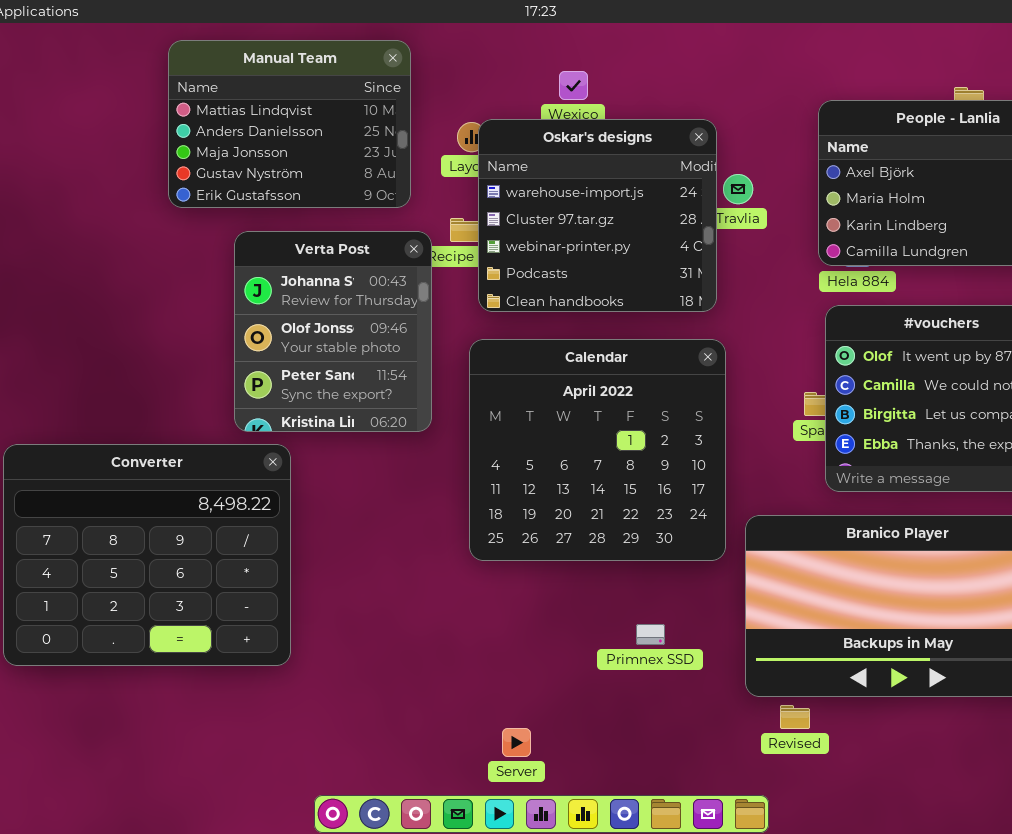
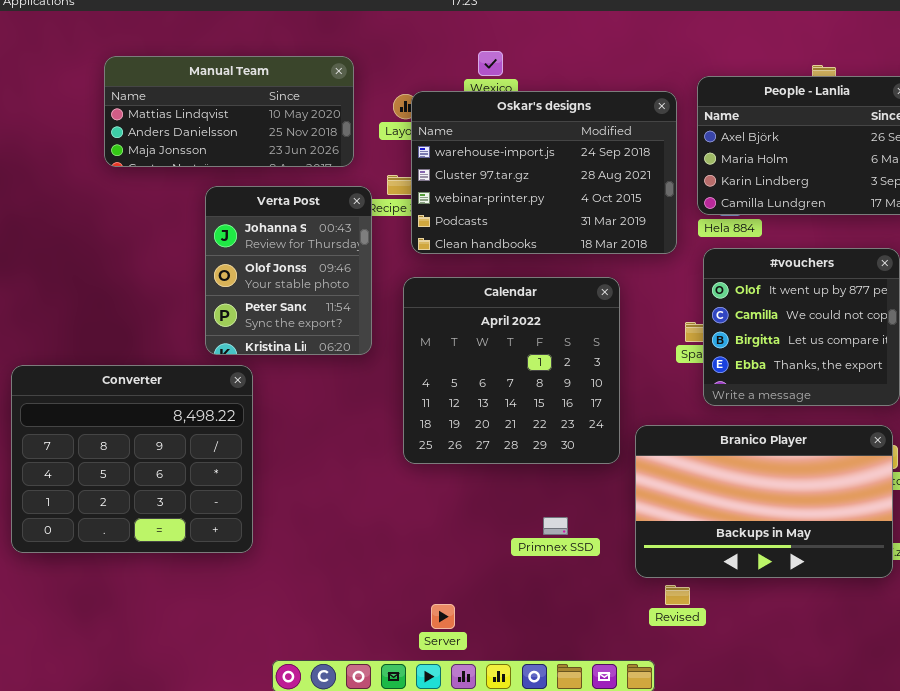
Manual Team: [168,40,411,208] -> [104,56,354,167], resized
Oskar's designs: [478,119,717,312] -> [411,91,677,254], resized

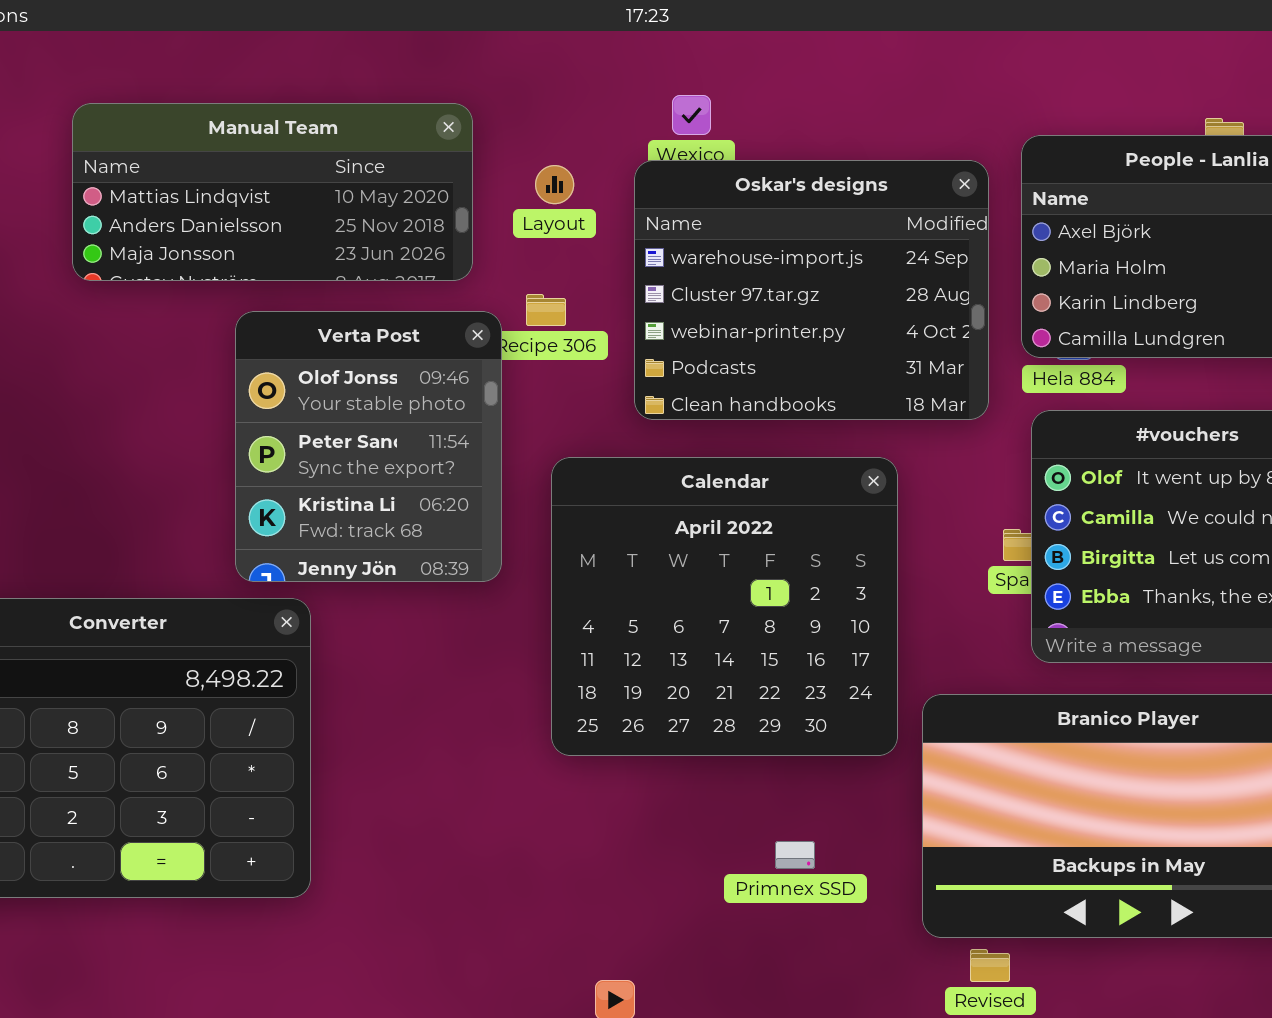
Oskar's designs: [411,91,677,254] -> [634,160,989,420], resized
Verta Post: [205,186,372,355] -> [235,311,502,582], scrolled down 1 row

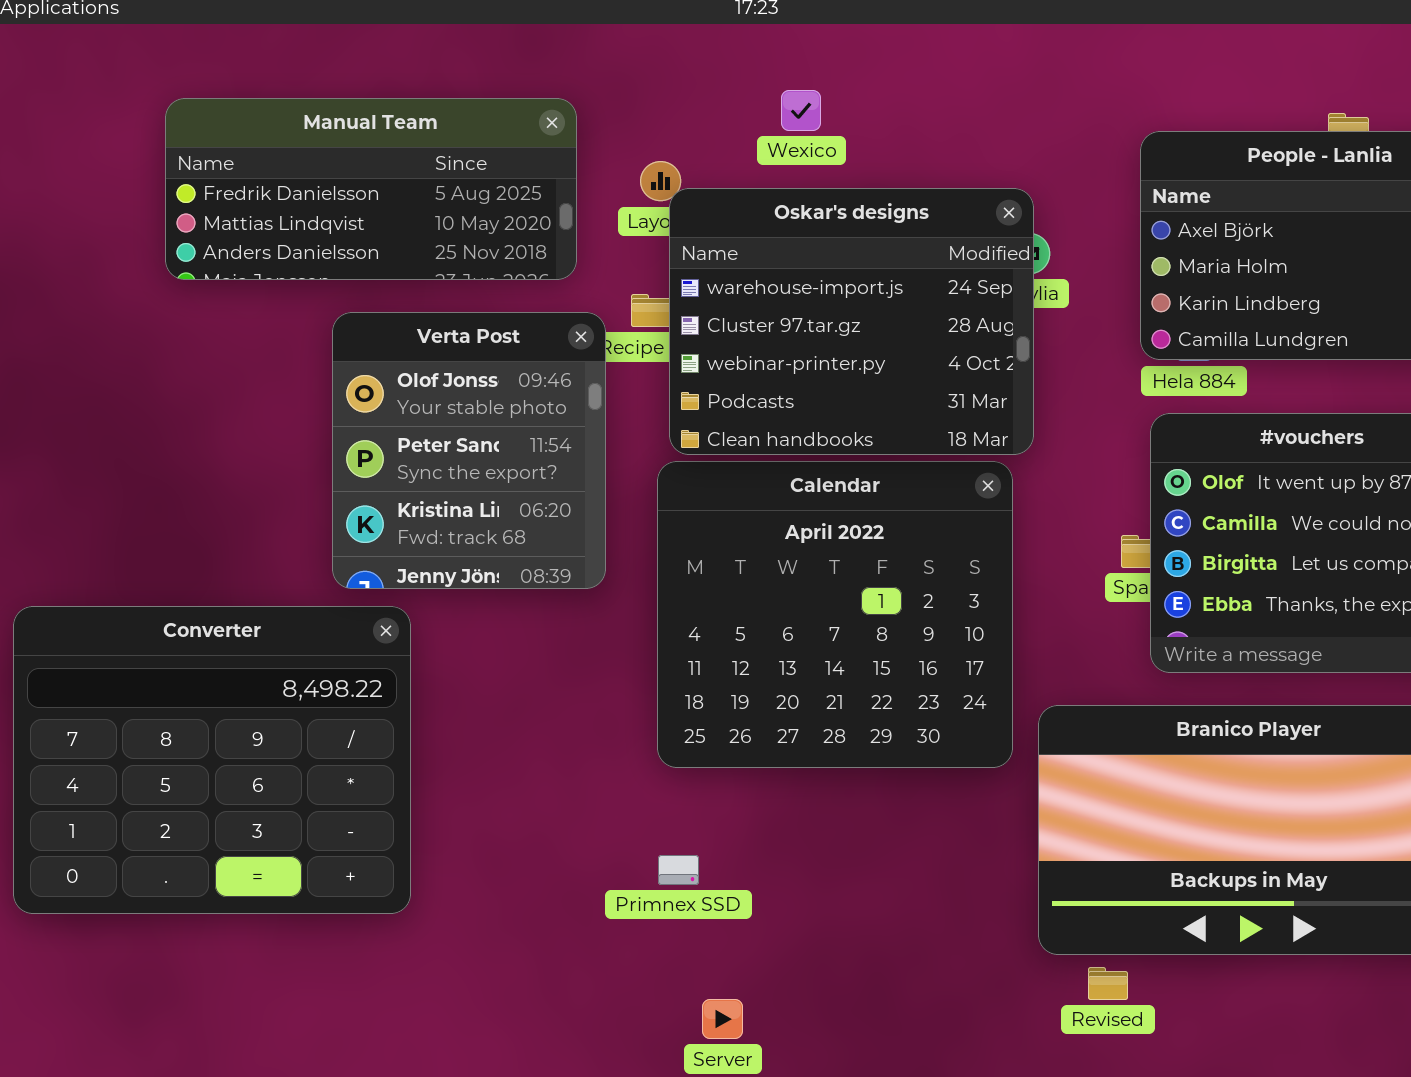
Manual Team: [72,103,473,281] -> [165,98,577,280], scrolled up 1 row
Oskar's designs: [634,160,989,420] -> [669,188,1034,455], moved
Primnex SSD: [775,841,815,869] -> [658,855,699,885], moved

